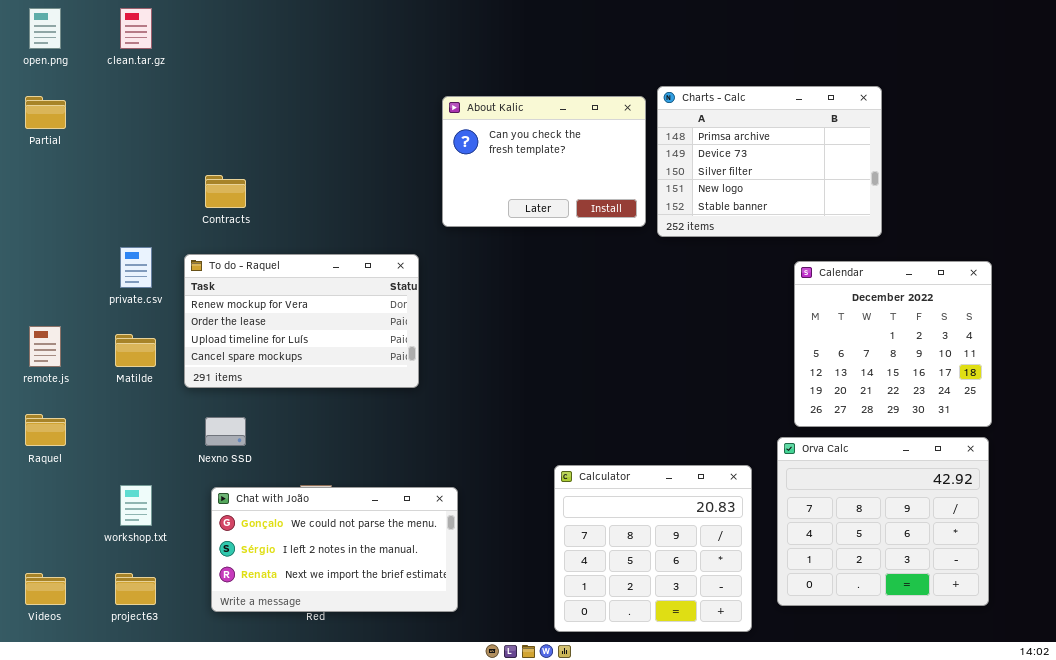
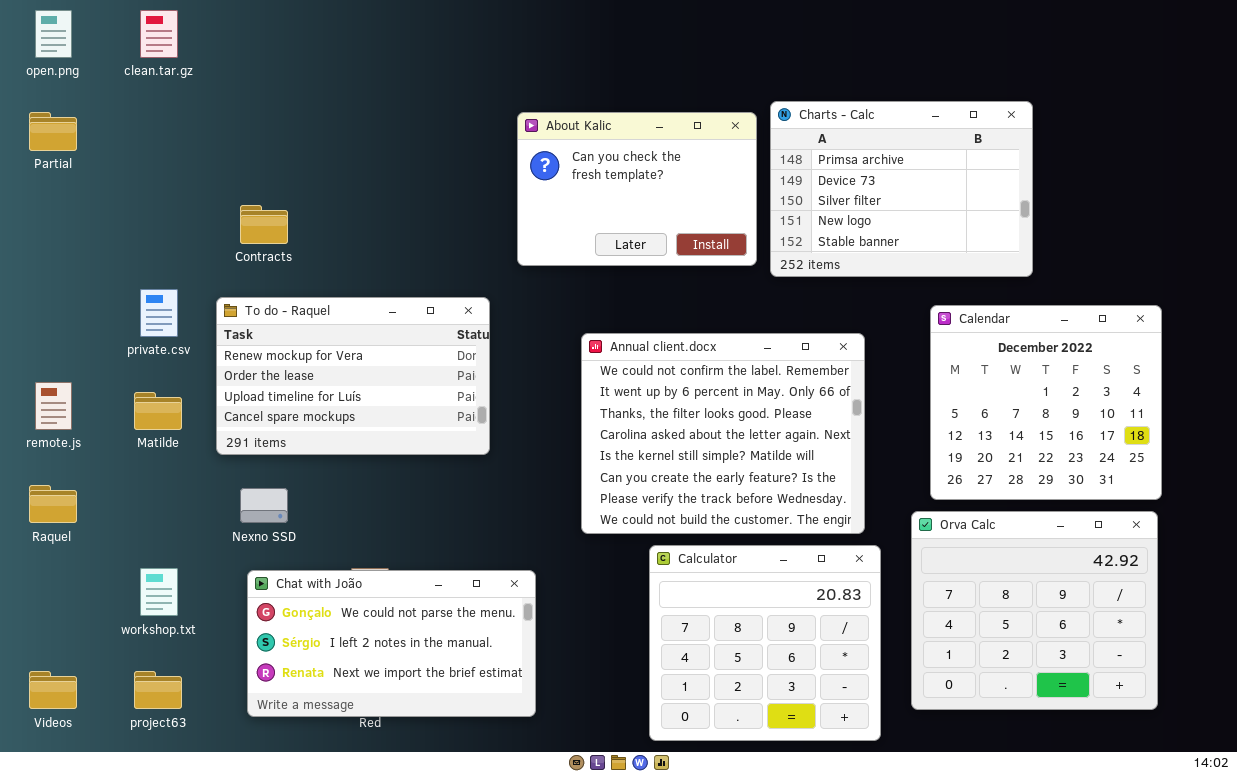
Annual client.docx: none -> [581,333,865,534], opened

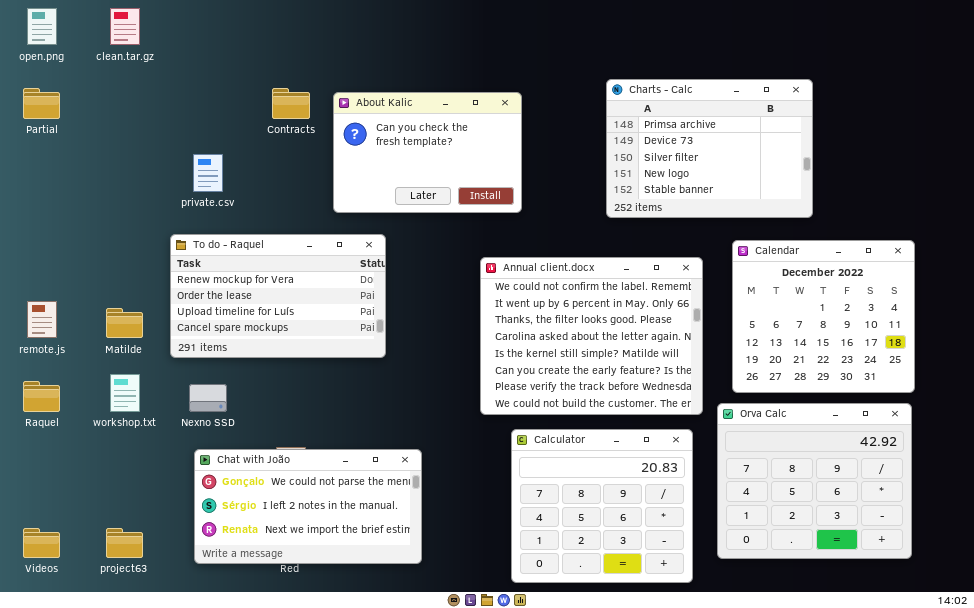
About Kalic: [517,112,757,266] -> [333,92,522,213], moved
Contracts: [240,205,288,244] -> [272,88,310,119], moved
private.csv: [140,289,178,337] -> [193,154,223,192], moved
Annual client.docx: [581,333,865,534] -> [480,257,703,415], moved
workshop.txt: [140,568,178,616] -> [110,374,140,412], moved

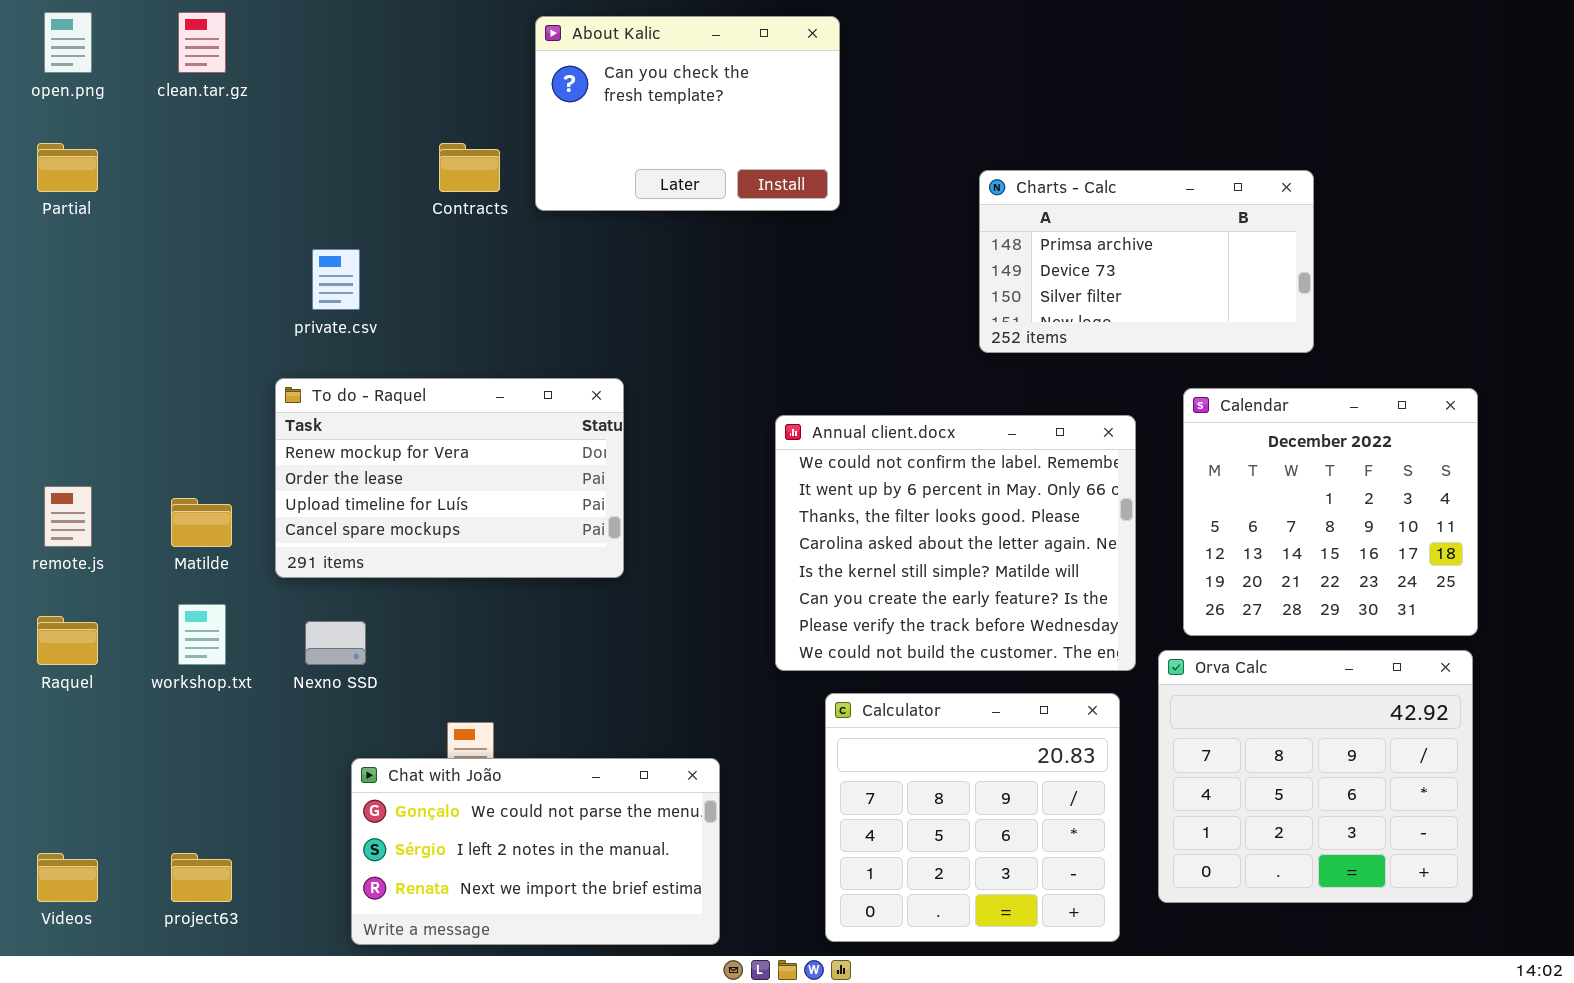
Charts - Calc: [606,79,813,218] -> [979,170,1314,353], resized
About Kalic: [333,92,522,213] -> [535,16,840,211], moved
Chat with João: [194,449,422,564] -> [351,758,720,945], moved

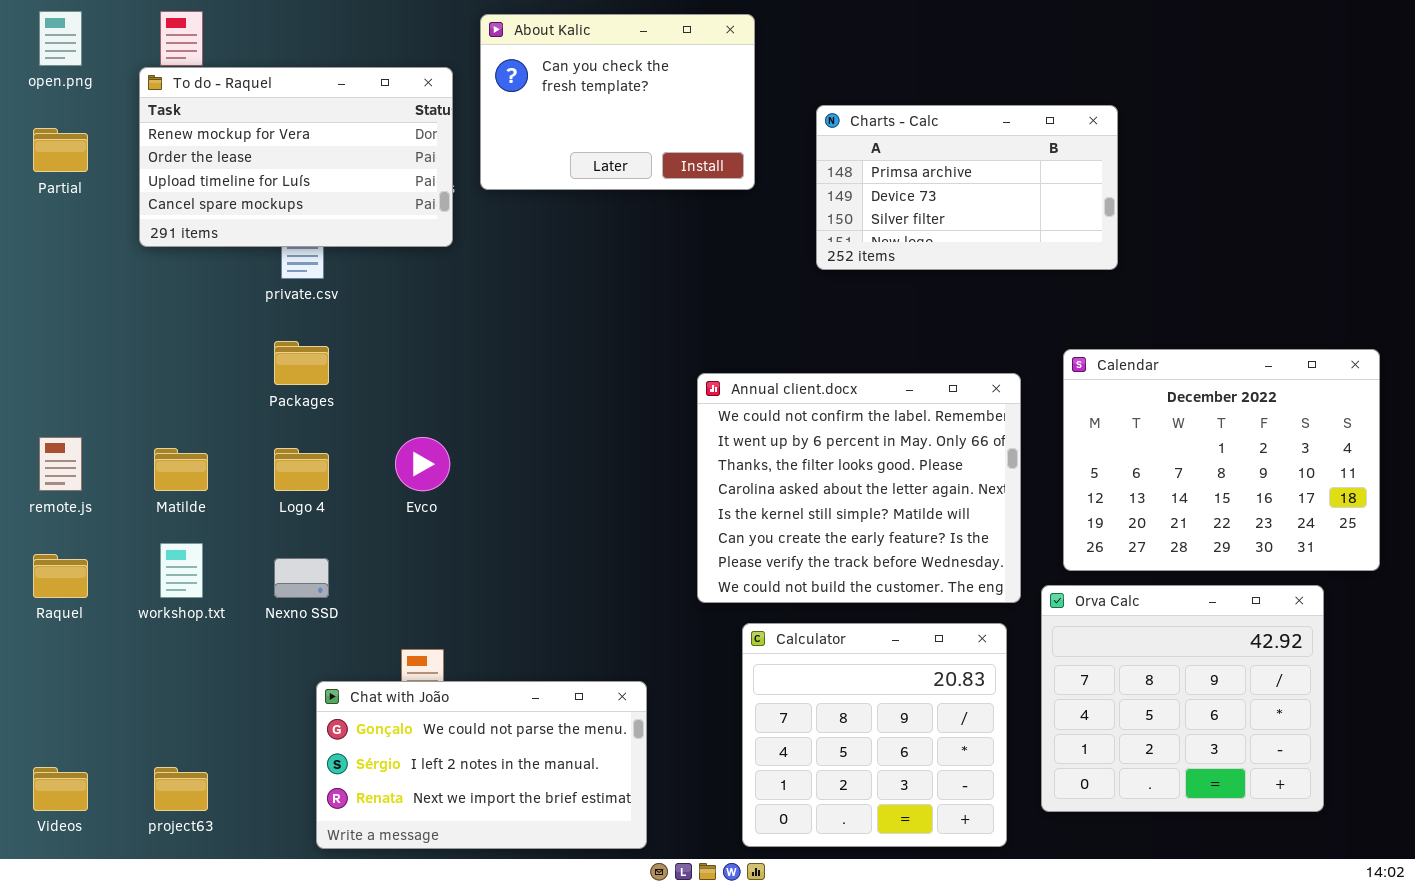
Charts - Calc: [979,170,1314,353] -> [816,105,1118,270], moved
To do - Raquel: [275,378,624,578] -> [139,67,453,247], moved
Calendar: [1183,388,1478,636] -> [1063,349,1380,571], resized

